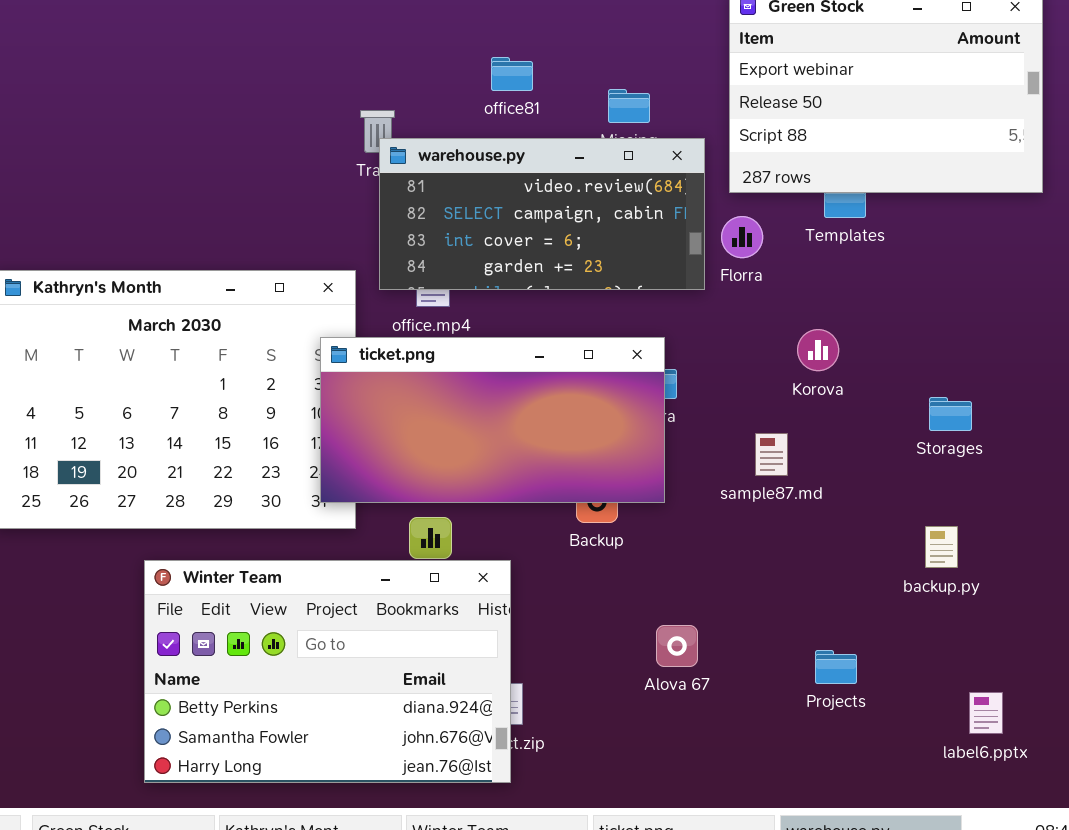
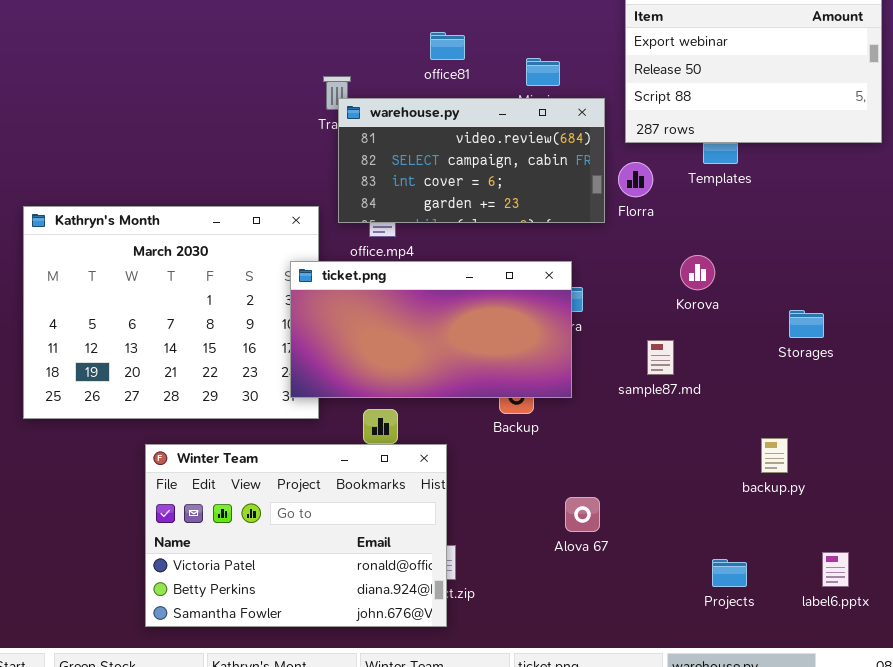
backup.py: [925,526,958,568] -> [761,438,788,473], moved
Winter Team: [144,560,511,783] -> [145,444,447,627], scrolled up 1 row
Projects: [815,650,857,684] -> [712,559,747,587], moved

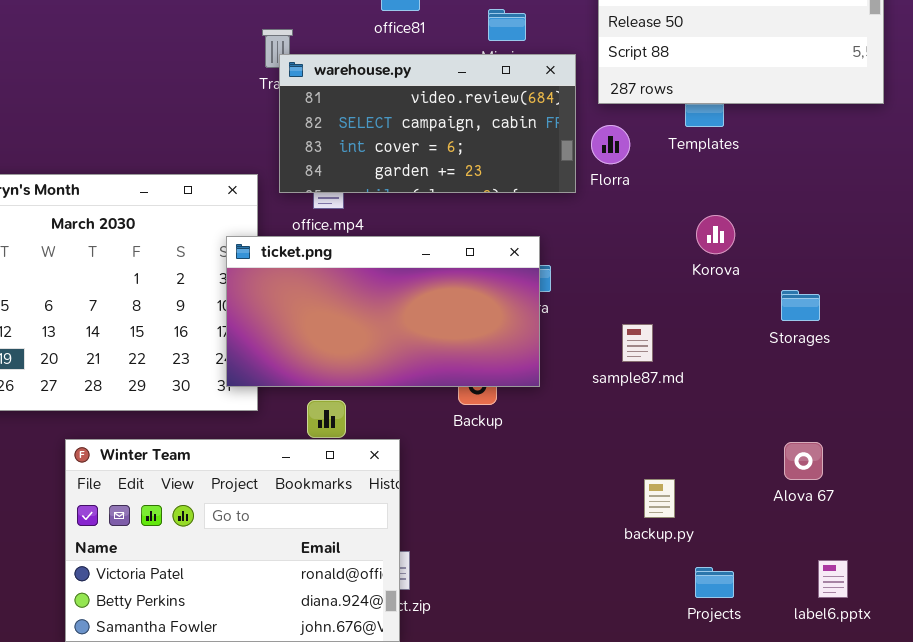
Korova: [680,255,715,290] -> [696,215,735,254], moved
backup.py: [761,438,788,473] -> [644,479,675,518], moved
Alova 67: [565,497,600,532] -> [784,442,823,480], moved

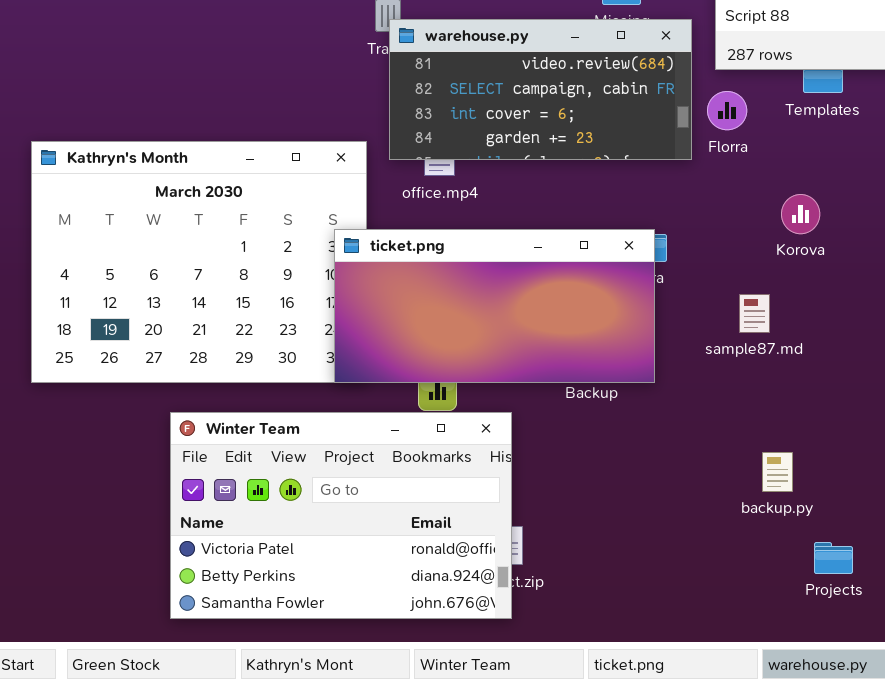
Korova: [696,215,735,254] -> [781,194,820,234], moved
ticket.png: [226,236,540,387] -> [334,229,655,383], moved

